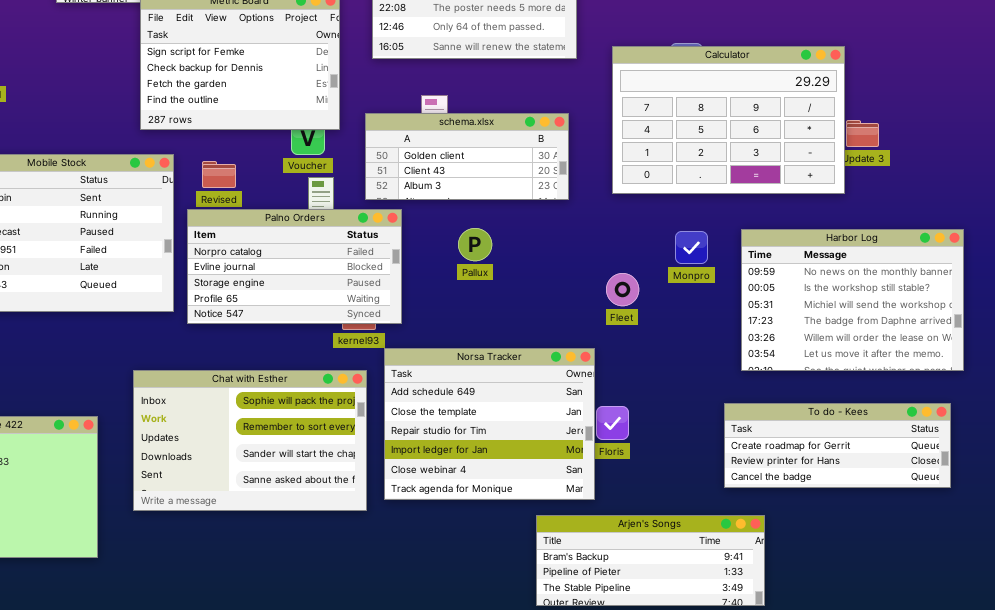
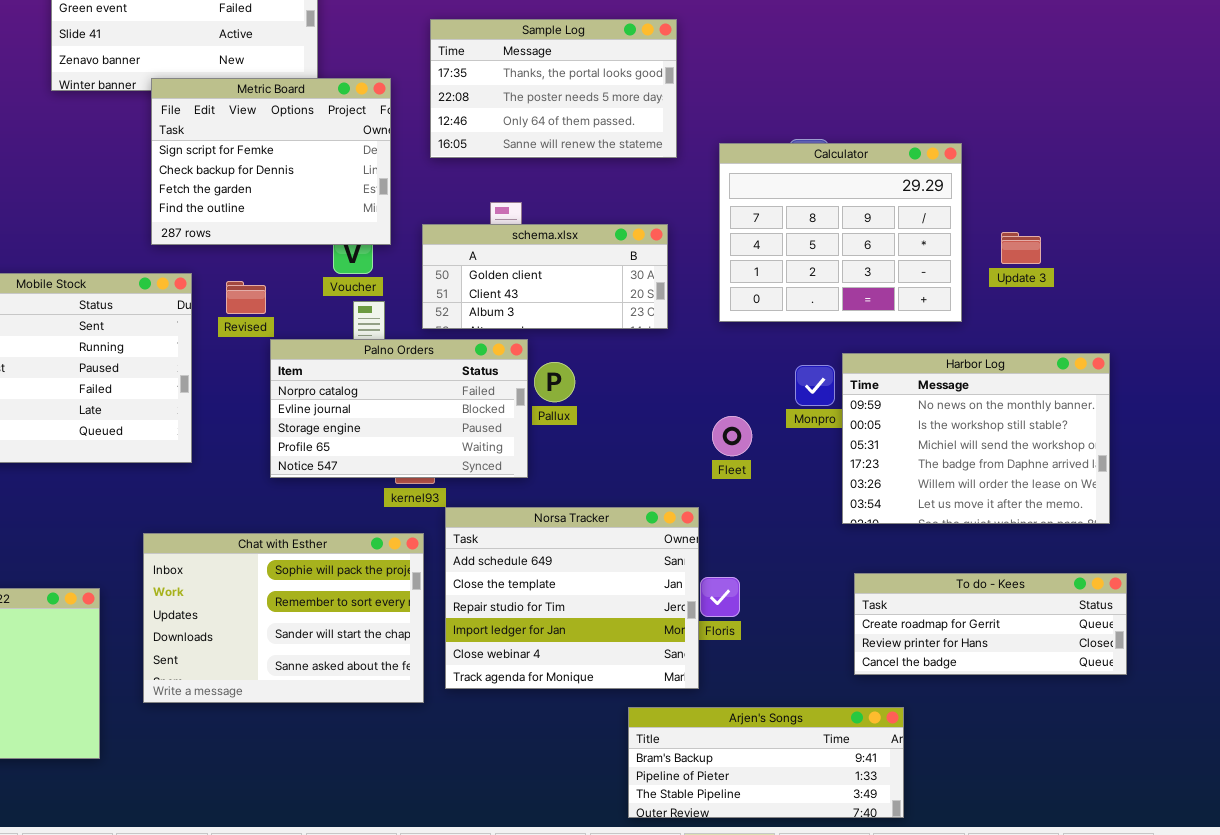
Calculator: [612,46,845,194] -> [719,143,962,322], resized
Palno Orders: [187,209,402,324] -> [270,339,528,478], moved
Harbor Log: [741,229,964,371] -> [842,353,1110,524], moved

